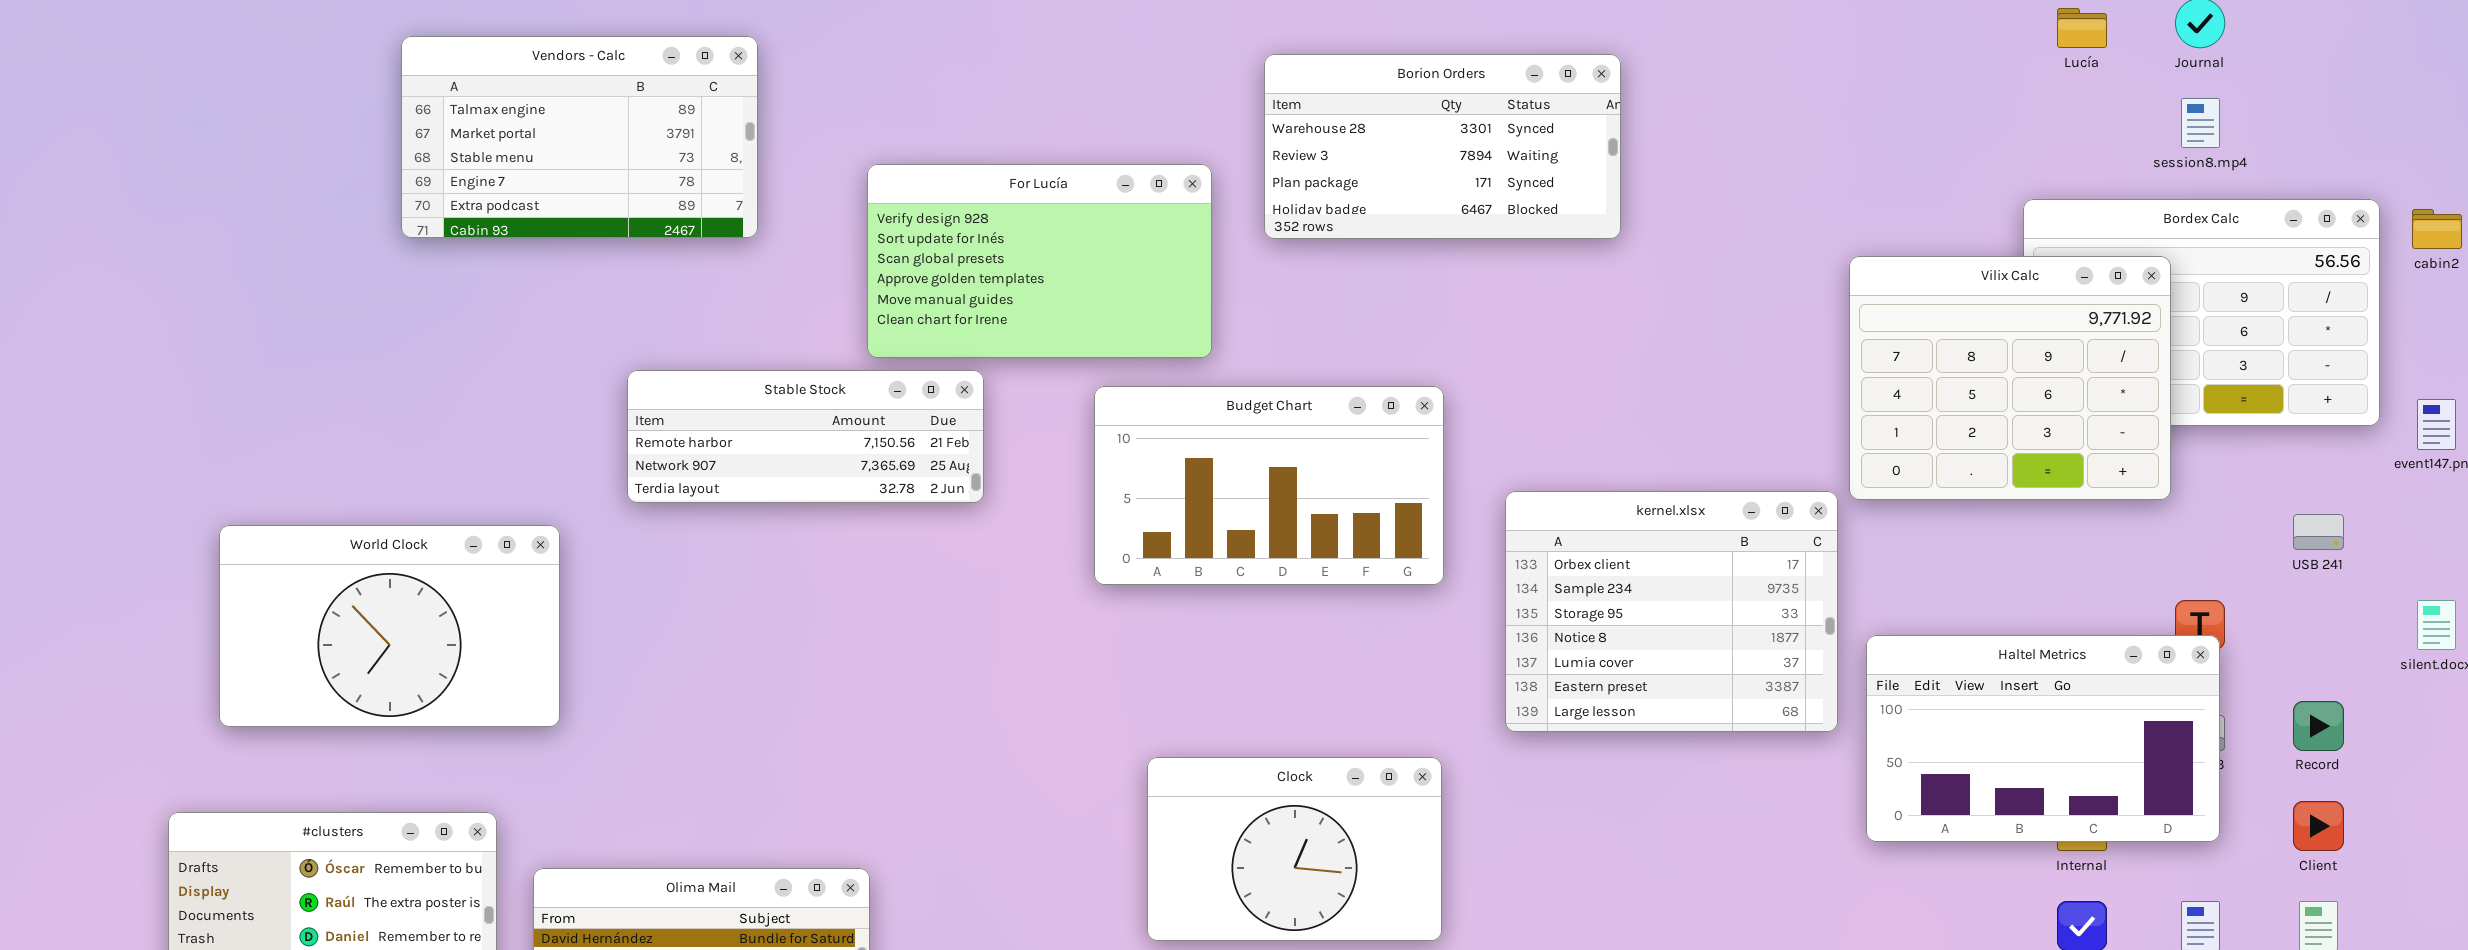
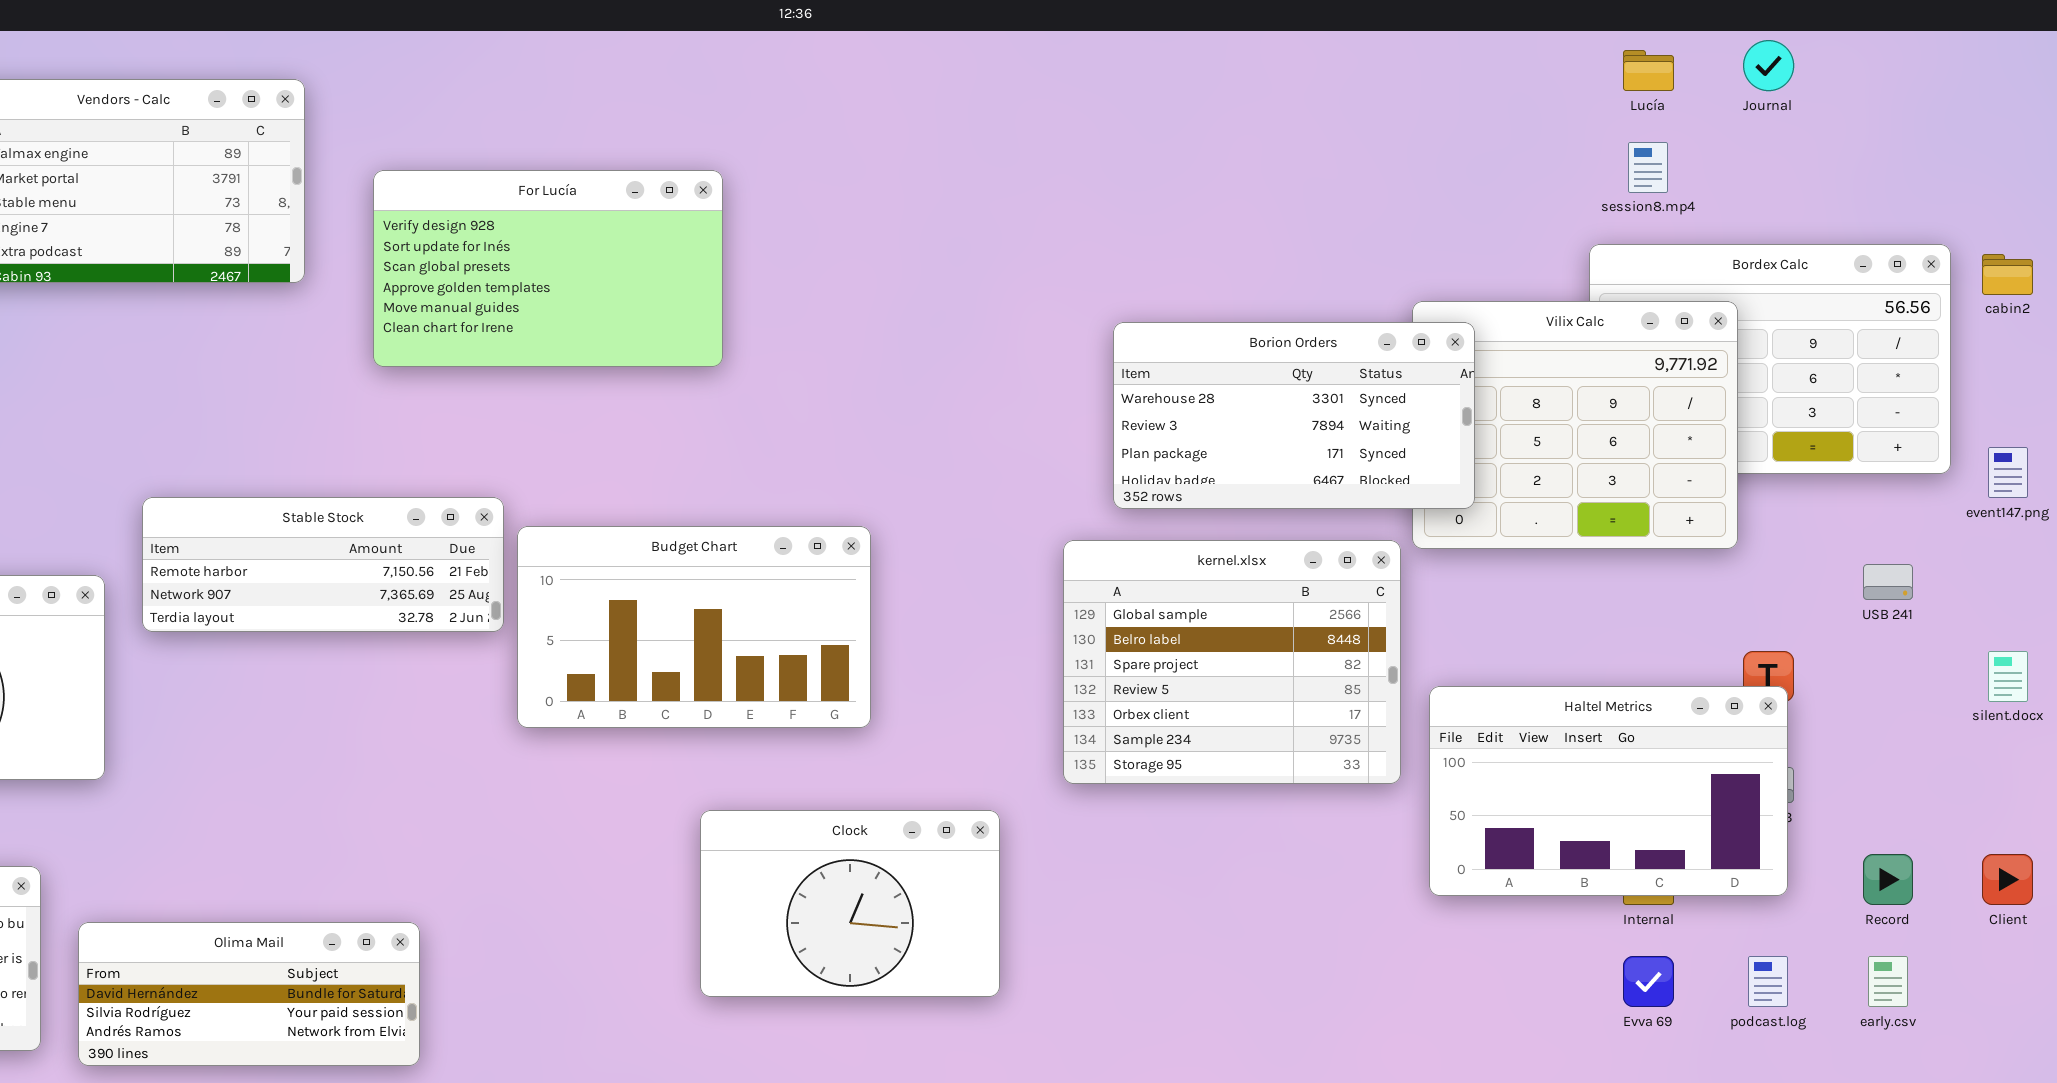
Borion Orders: [1264,54,1621,239] -> [1113,322,1475,509], moved
session8.mp4: [2181,98,2220,148] -> [1628,142,1668,193], moved
For Lucía: [867,164,1212,358] -> [373,170,723,367], moved
Stable Stock: [627,370,984,503] -> [142,497,504,632], moved
Budget Chart: [1094,386,1444,585] -> [517,526,871,728], moved
kernel.xlsx: [1505,491,1838,732] -> [1063,540,1401,784], scrolled up 4 rows
Record: [2293,701,2344,751] -> [1863,854,1913,905], moved
Client: [2293,801,2344,851] -> [1982,854,2033,905], moved

